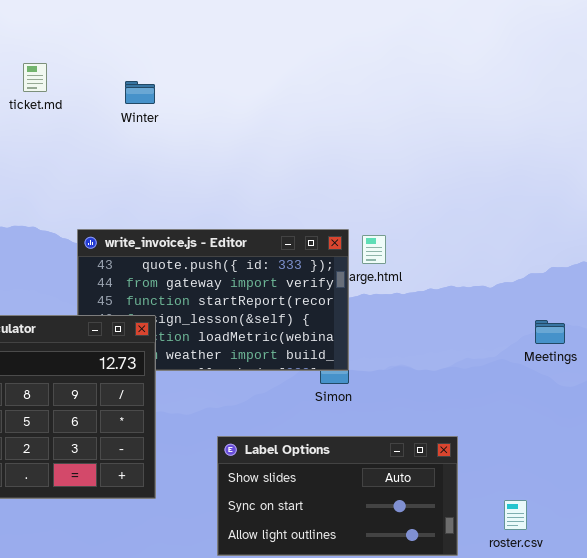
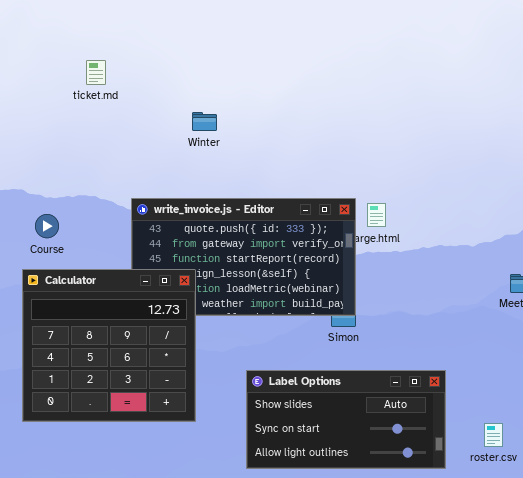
Winter: [125,81,155,104] -> [192,112,217,131], moved

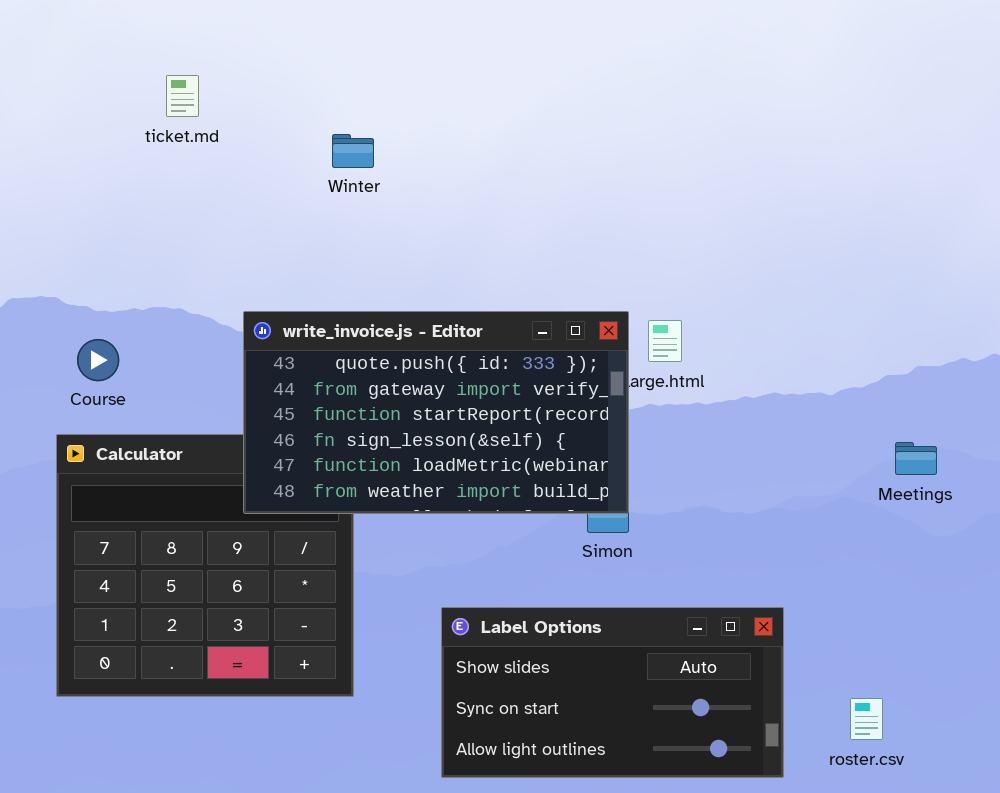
Winter: [192,112,217,131] -> [332,134,374,168], moved
write_invoice.js - Editor: [131,198,356,316] -> [243,311,629,514], raised

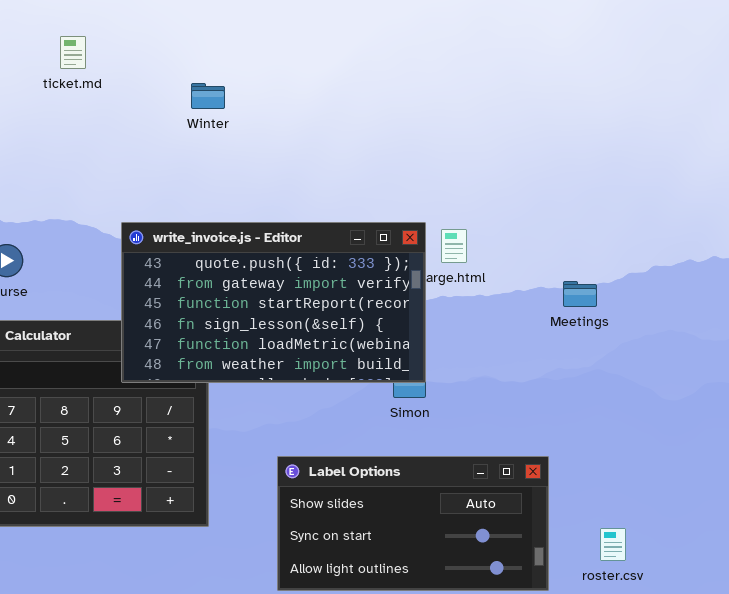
Meetings: [895,442,937,475] -> [563,281,597,307], moved

